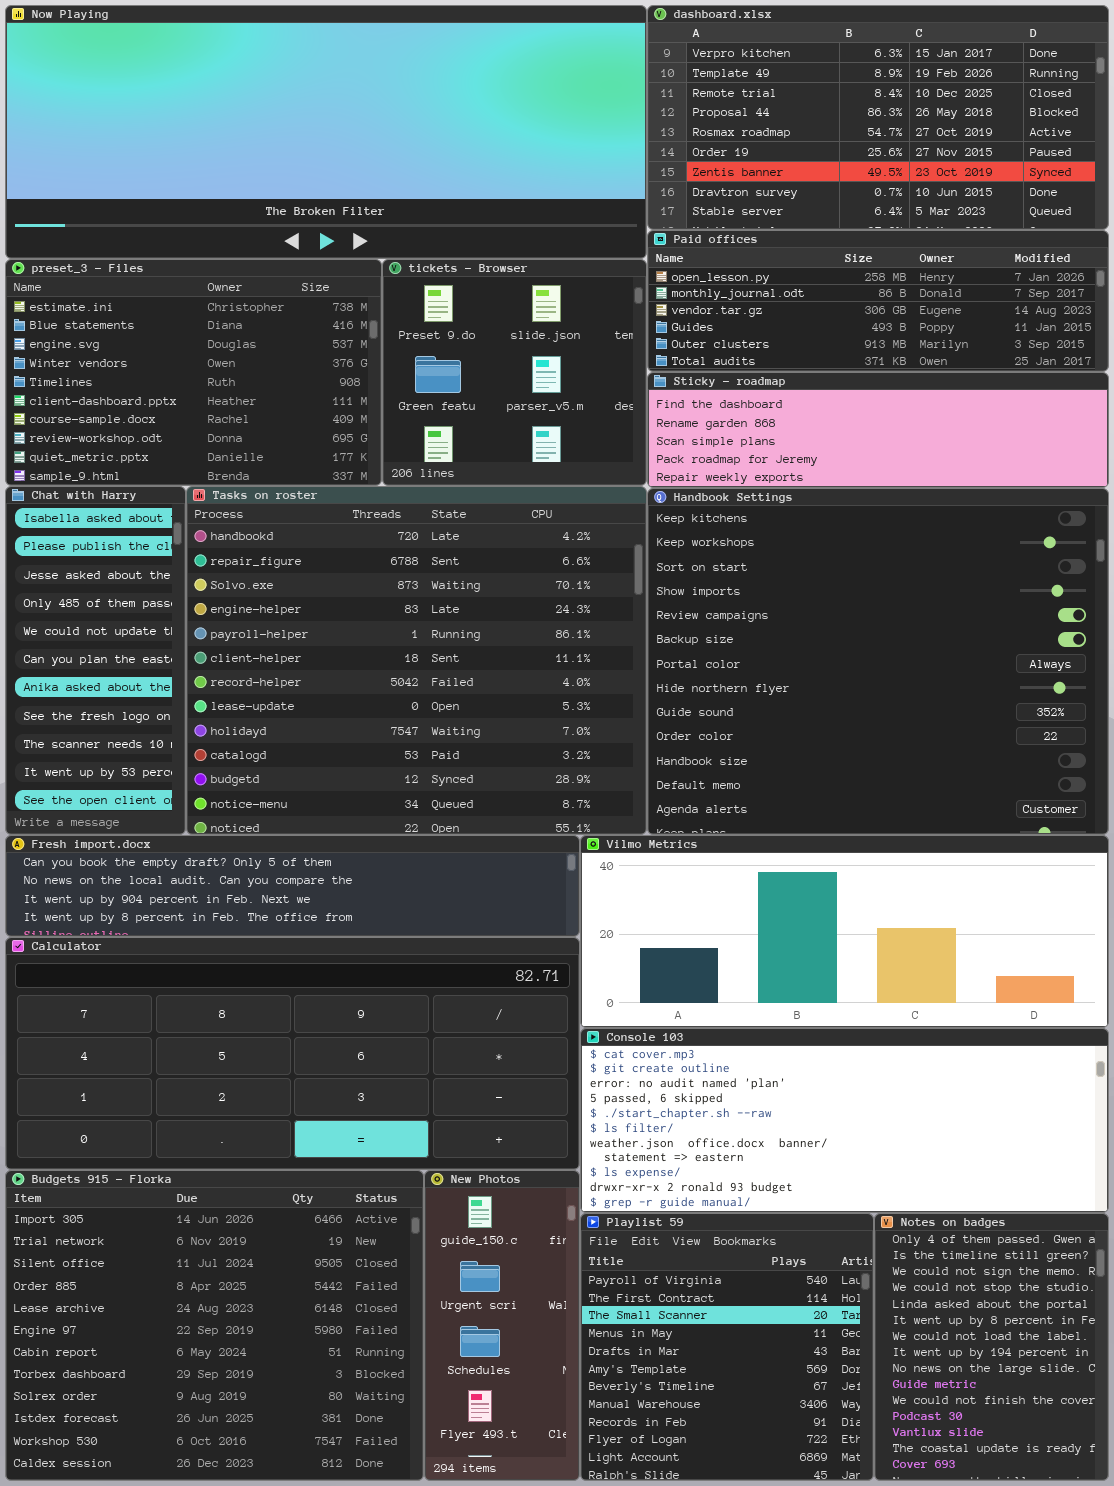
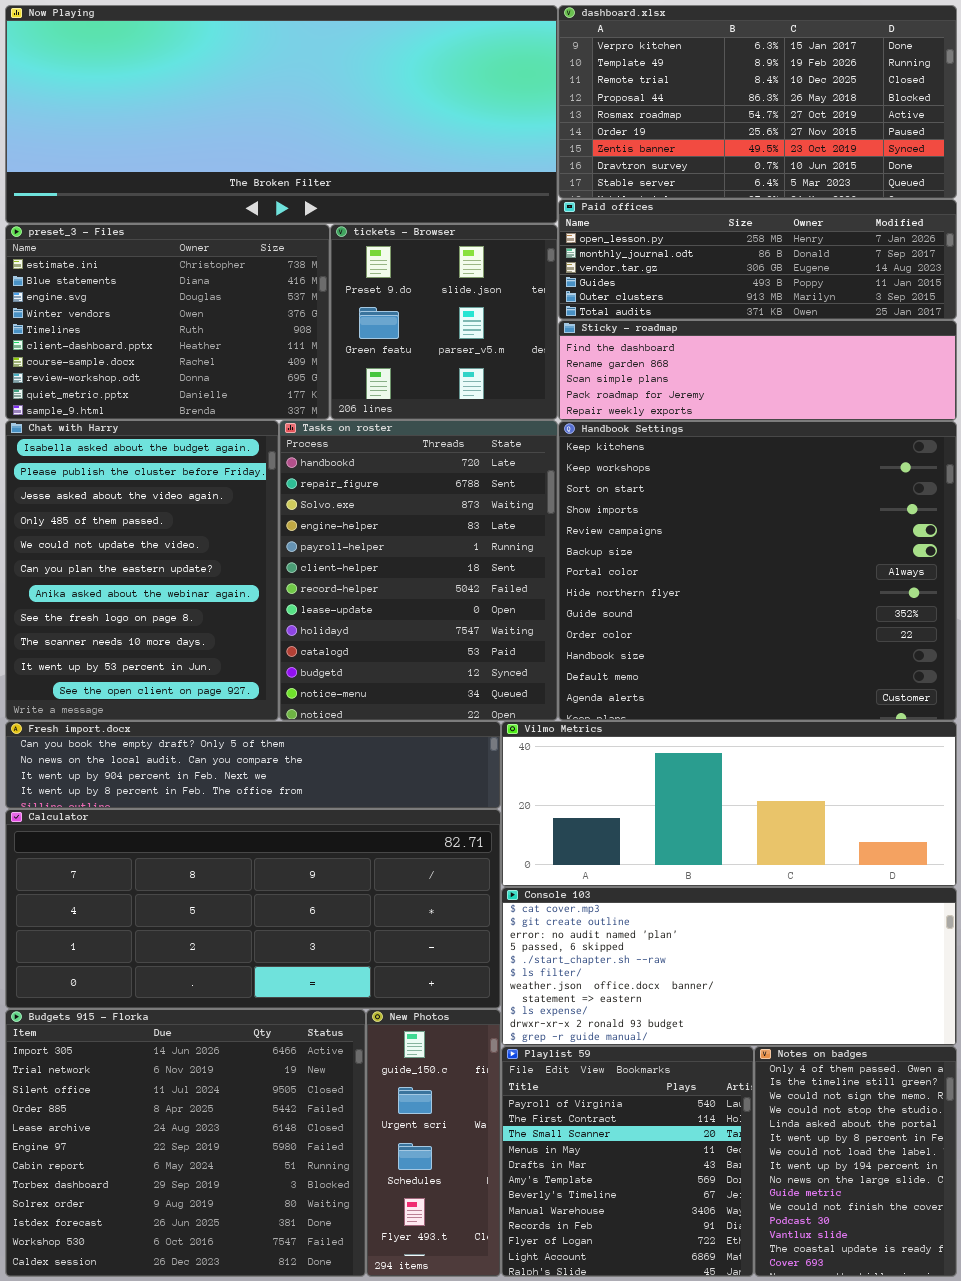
Chat with Harry: [5,486,186,835] -> [5,420,279,721], resized
Tasks on roster: [186,486,647,835] -> [279,420,558,721], resized

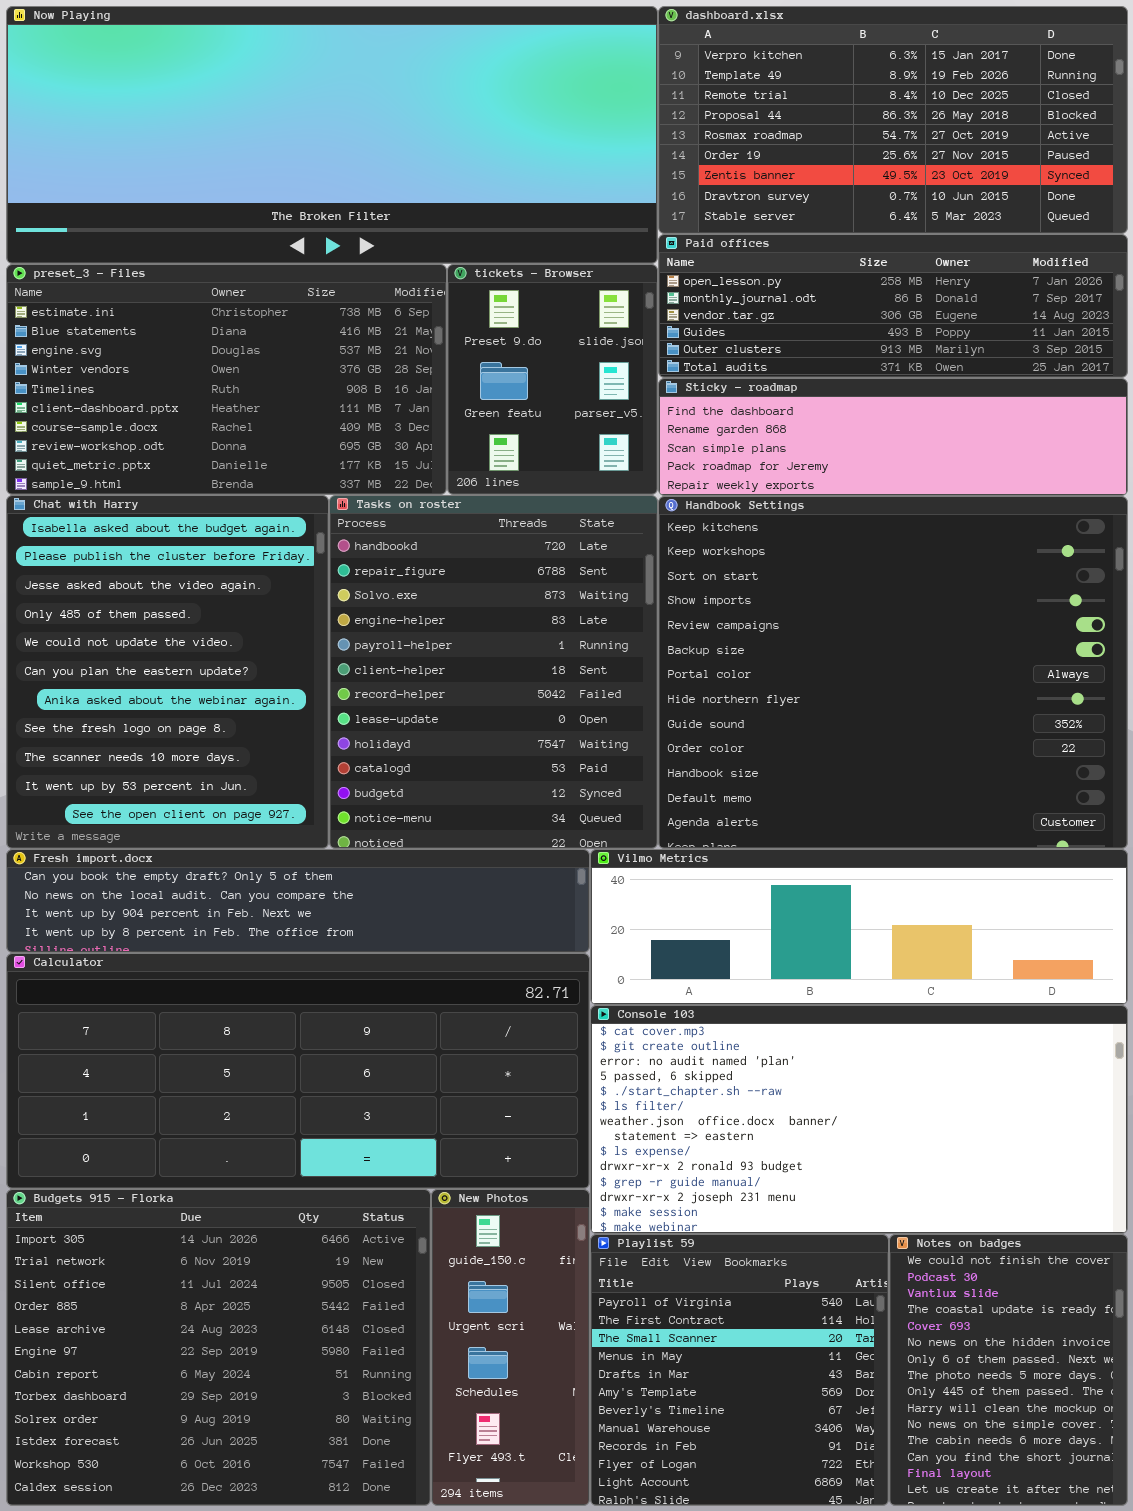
preset_3 - Files: [5,224,330,420] -> [6,264,447,495], resized
tickets - Browser: [330,224,558,420] -> [447,264,658,495], resized
Vilmo Metrics: [501,721,957,887] -> [590,849,1128,1005], resized
Console 103: [501,887,957,1046] -> [590,1005,1128,1234], resized
Notes on badges: [754,1046,957,1277] -> [889,1234,1128,1506], scrolled down 10 rows

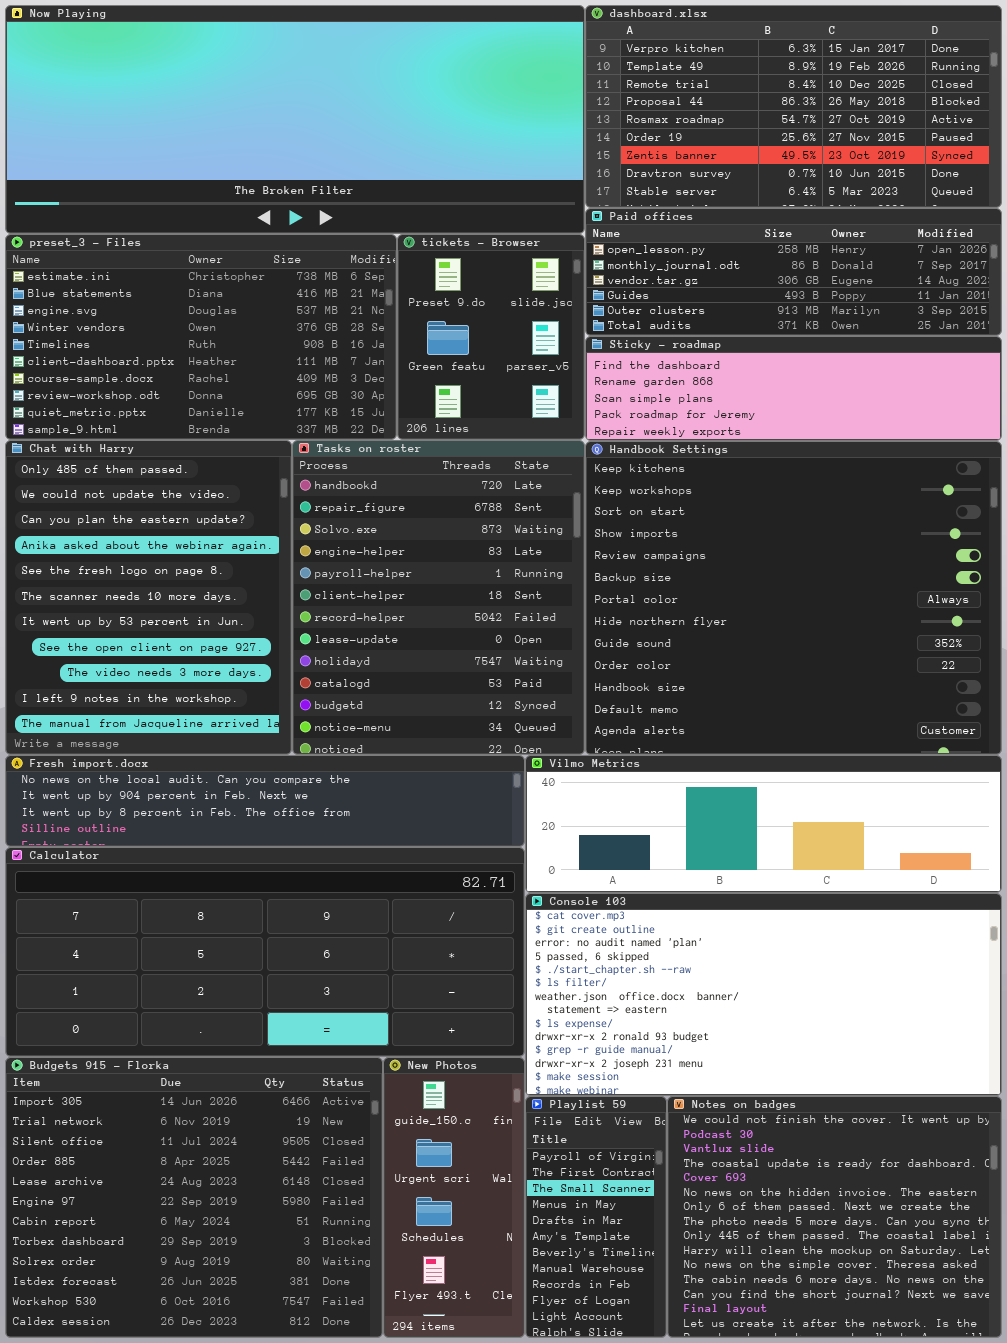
Chat with Harry: [6,495,329,849] -> [5,440,292,755], scrolled down 3 rows
Fresh import.docx: [6,849,590,953] -> [5,755,525,847], scrolled down 1 row
Playlist 59: [590,1234,889,1506] -> [525,1096,667,1338], resized
Notes on badges: [889,1234,1128,1506] -> [667,1096,1002,1338], resized

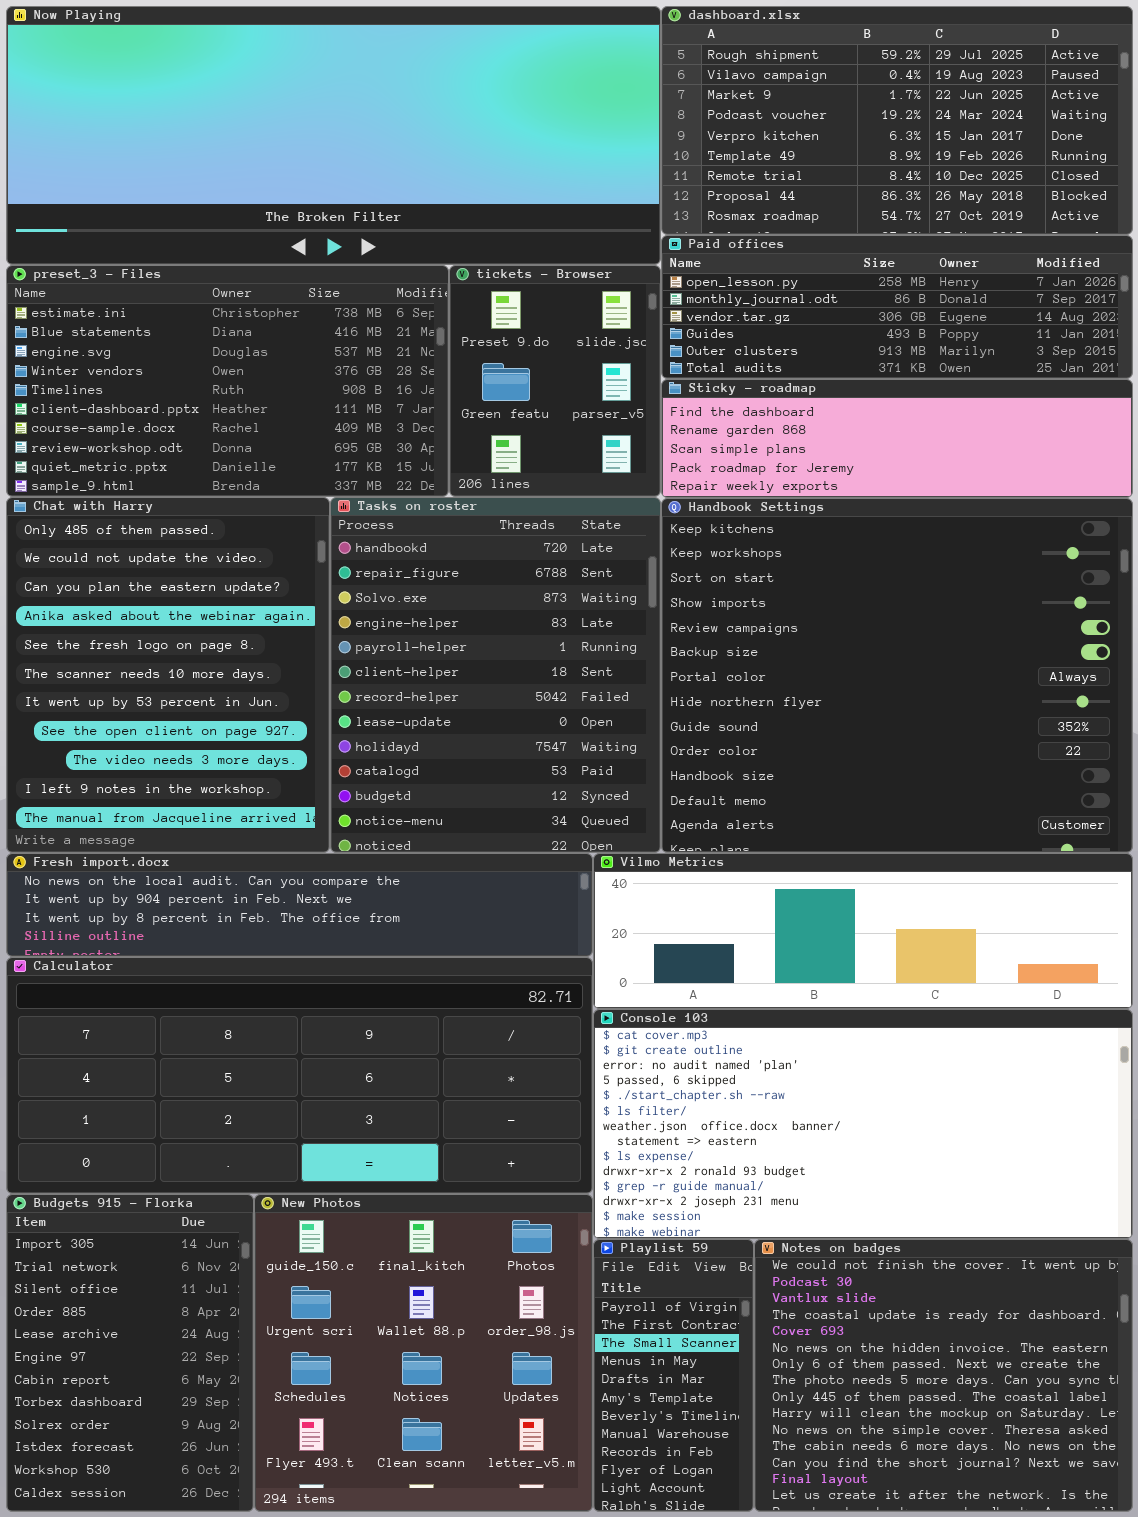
dashboard.xlsx: [585,5,1002,208] -> [661,6,1133,235], scrolled up 4 rows
Budgets 915 - Florka: [5,1057,383,1338] -> [6,1194,254,1512], resized
New Photos: [383,1057,525,1338] -> [254,1194,593,1512], resized

